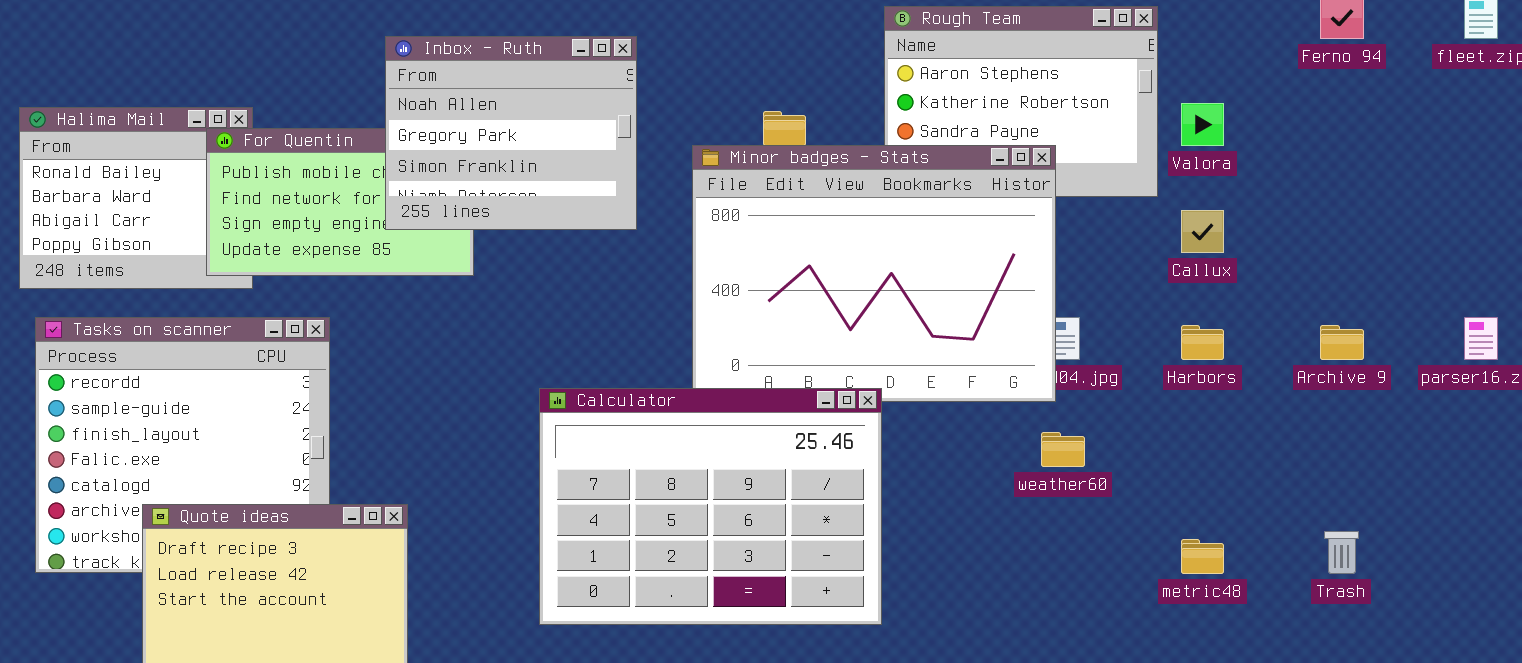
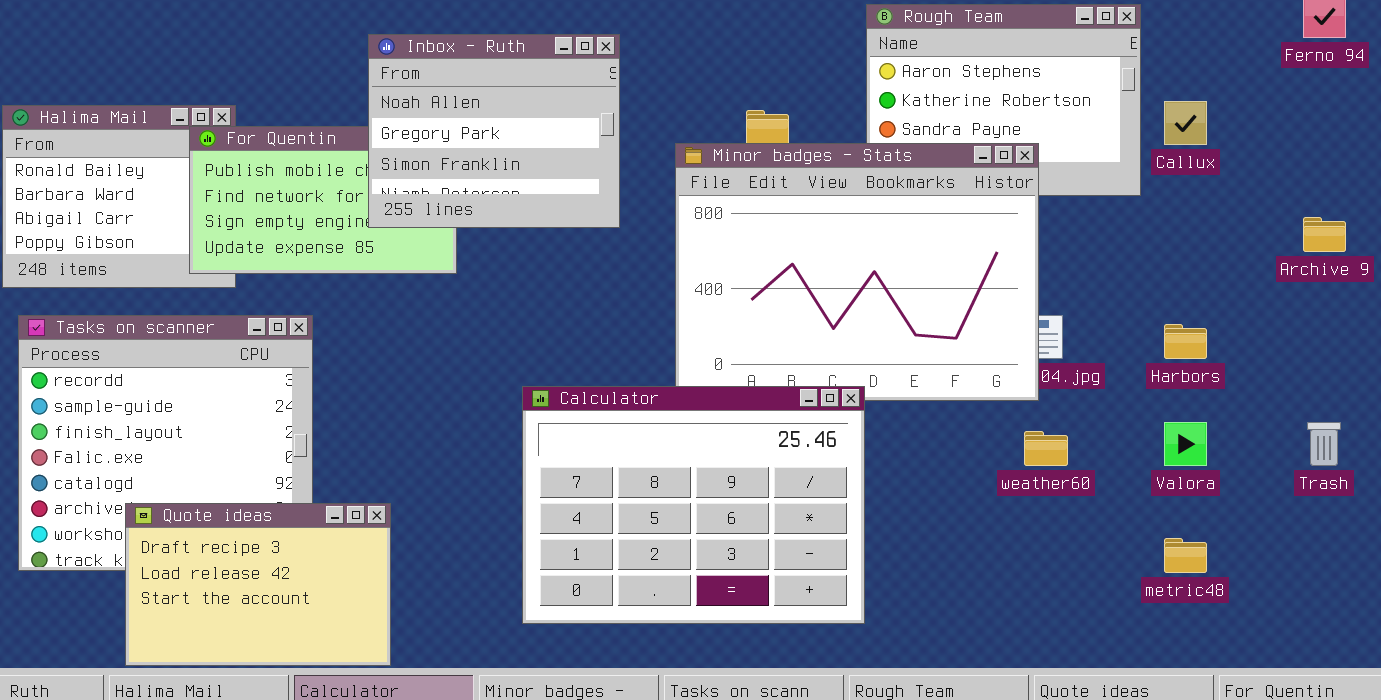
Valora: [1181,103,1224,146] -> [1164,422,1207,466], moved
Callux: [1181,210,1224,253] -> [1164,101,1207,145], moved
Archive 9: [1320,325,1364,360] -> [1303,217,1346,252], moved
Trash: [1324,531,1359,574] -> [1307,422,1341,466], moved

